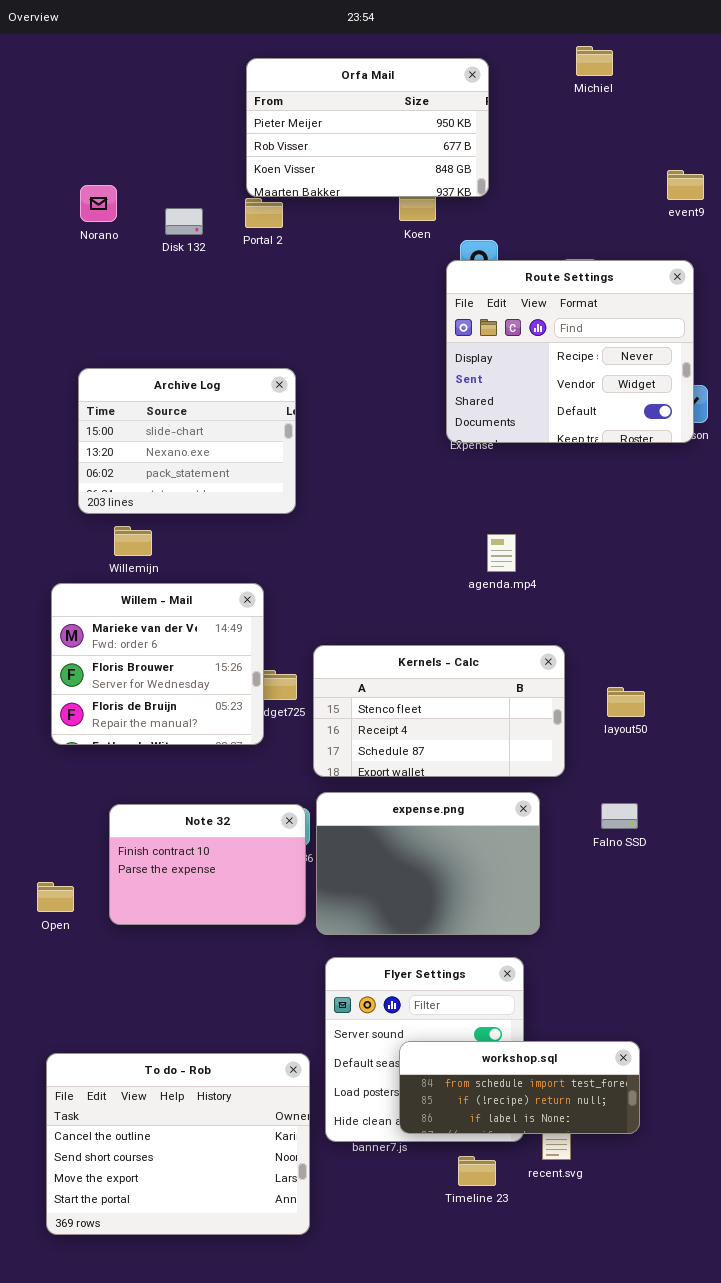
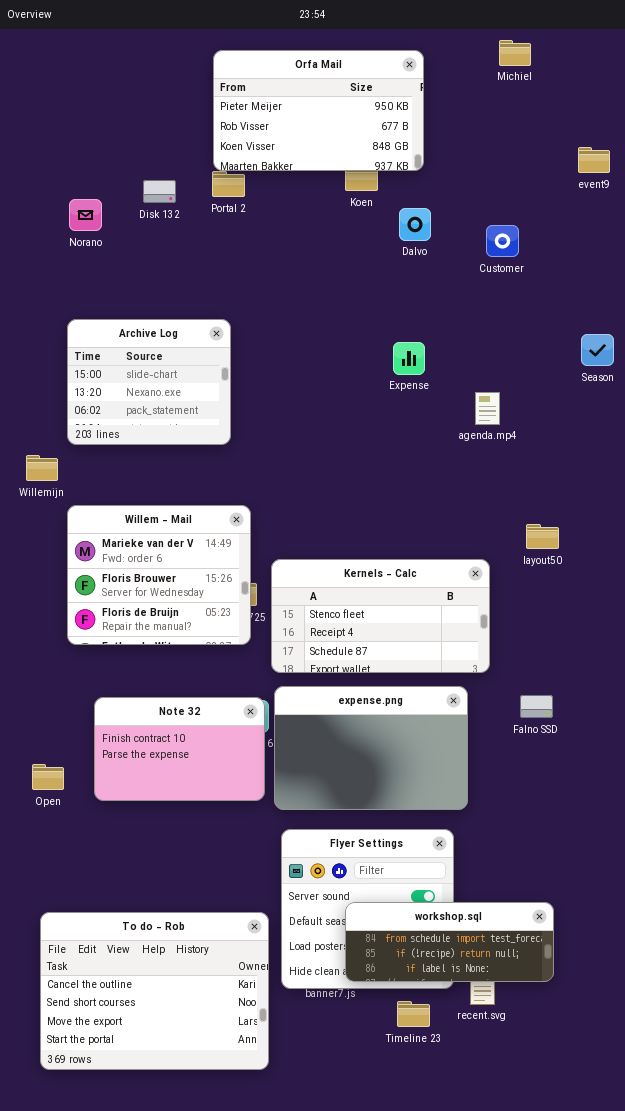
Norano: [80,185,117,222] -> [69,199,102,231], moved
Route Settings: [446,260,694,443] -> none, closed
Archive Log: [78,368,296,514] -> [67,319,231,445], resized
Willemijn: [114,526,152,556] -> [26,455,58,481], moved
agenda.mp4: [487,534,516,572] -> [475,392,500,425], moved
Willem - Mail: [51,583,264,745] -> [67,505,251,645], moved
layout50: [607,687,645,717] -> [526,524,559,549], moved

